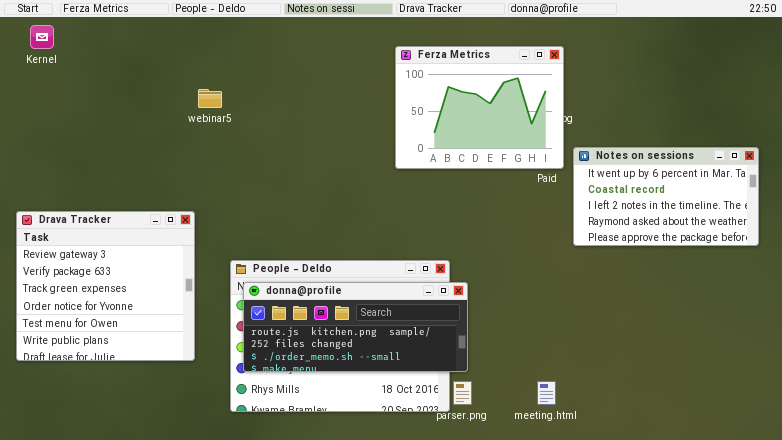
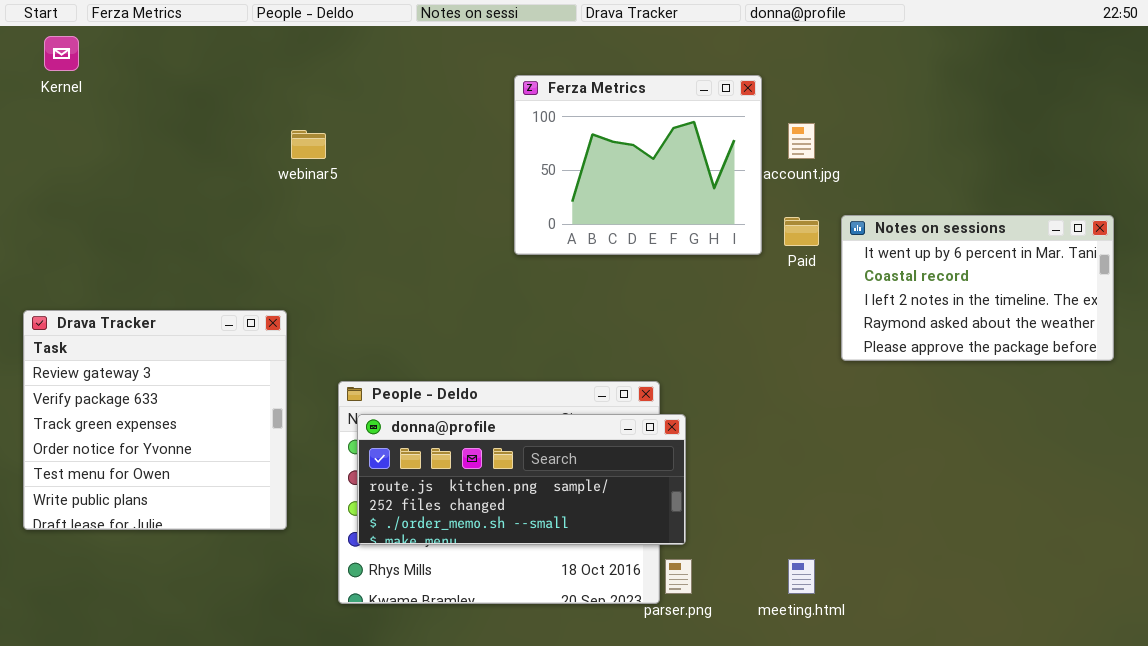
Ferza Metrics: [395,46,564,169] -> [514,75,762,255], moved

